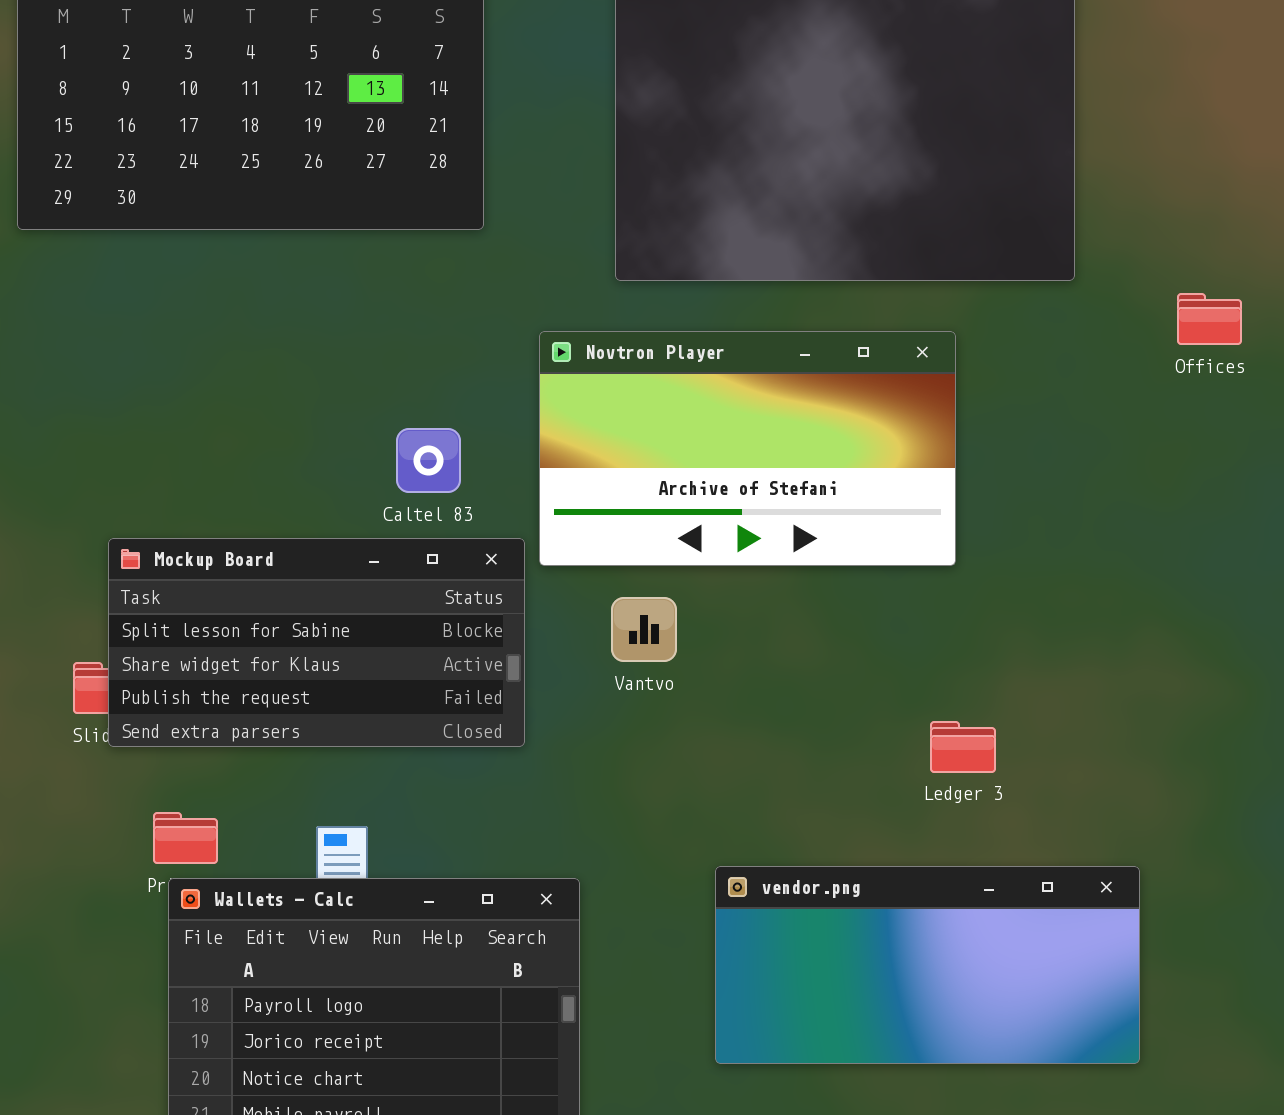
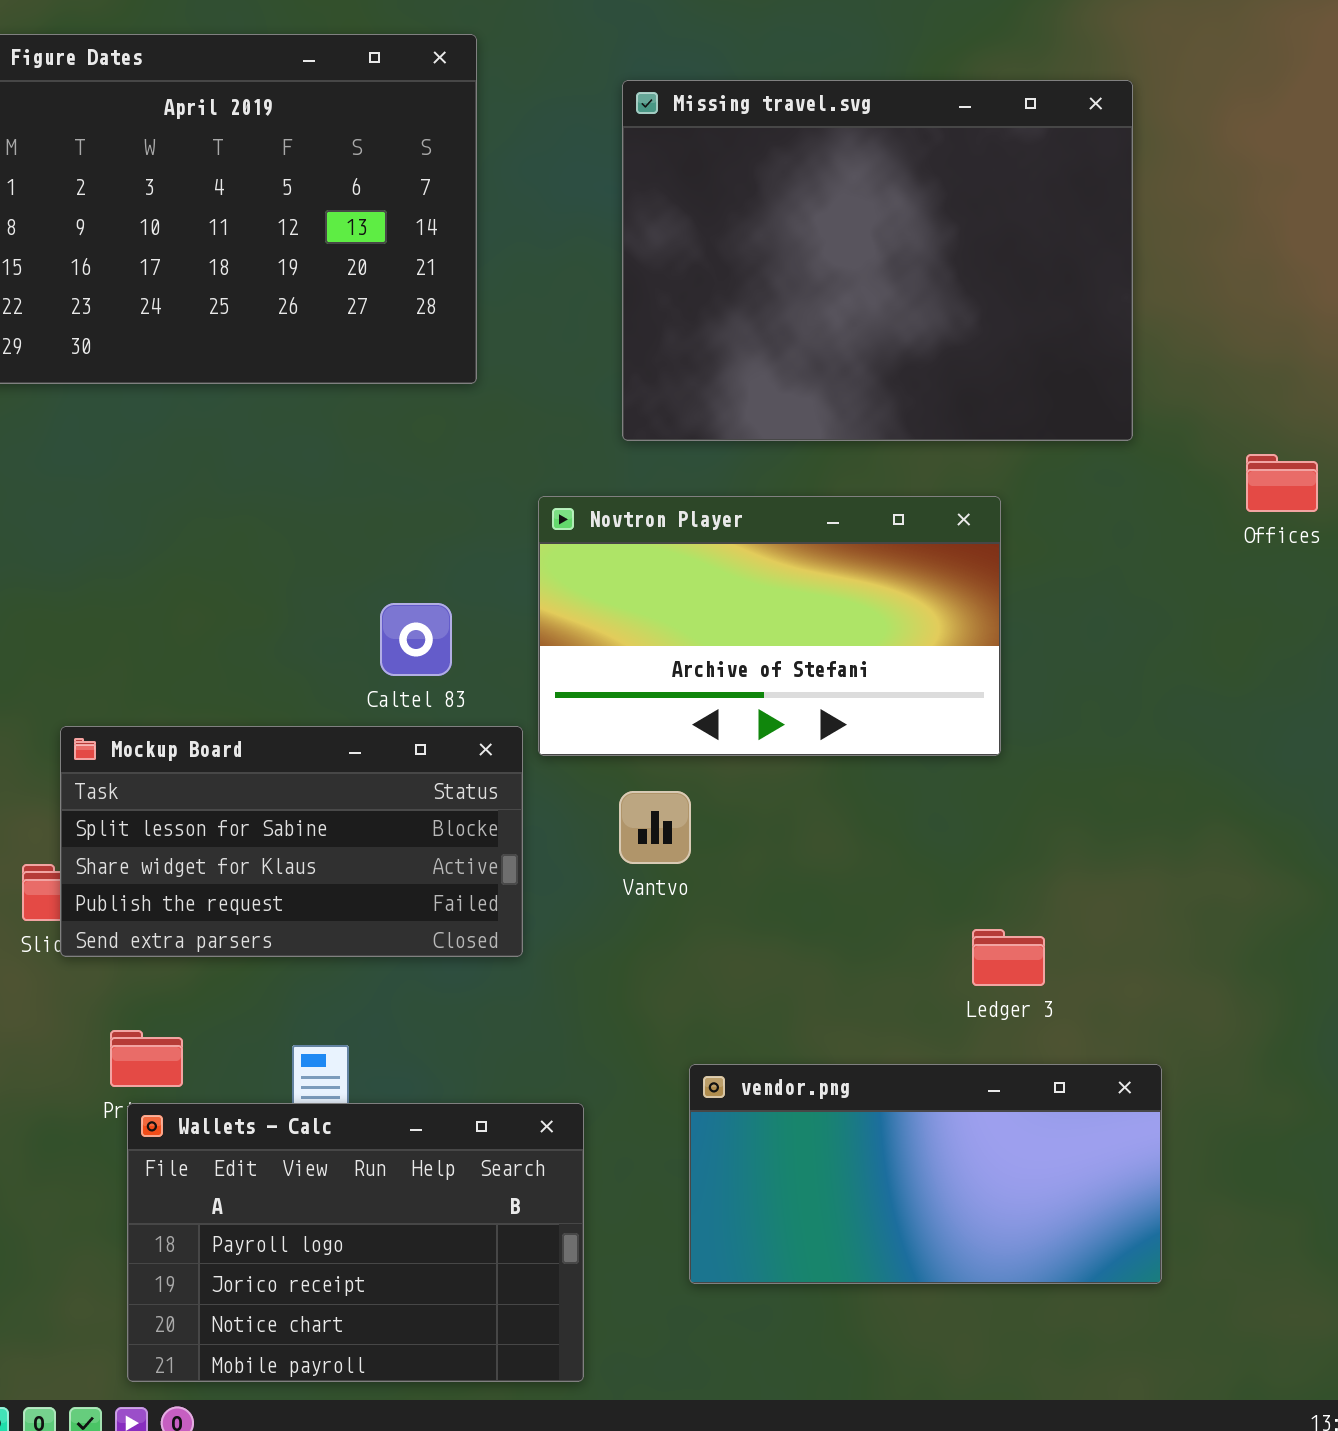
vendor.png: [715,866,1140,1064] -> [689,1064,1162,1284], moved

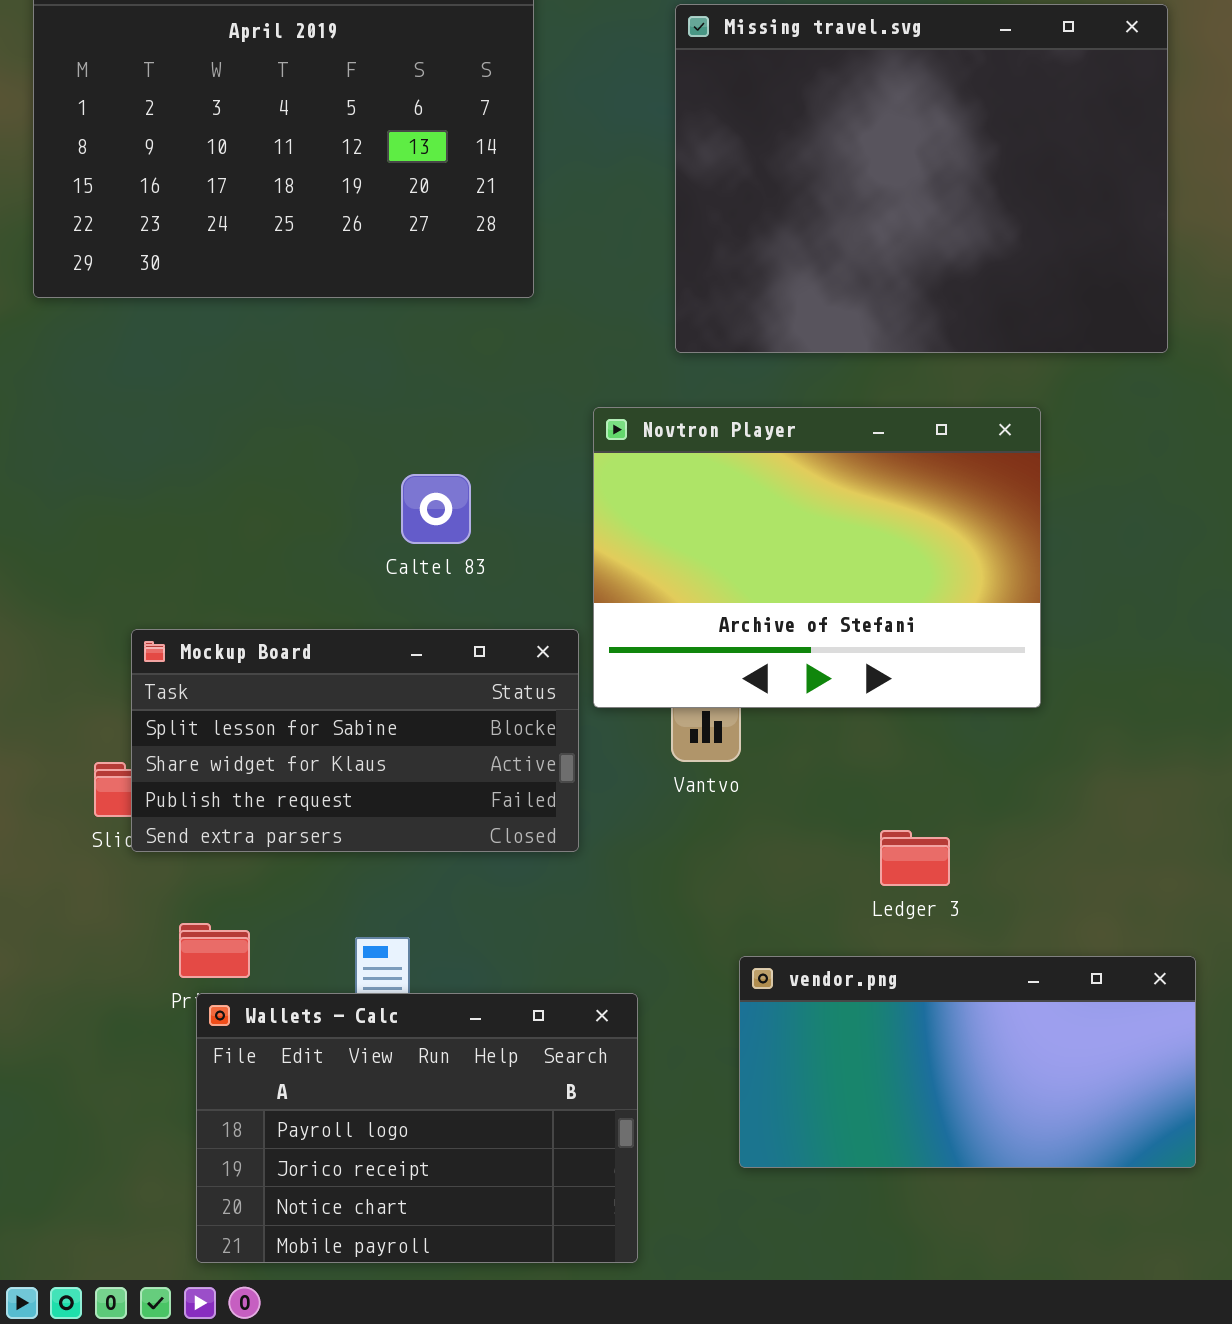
Novtron Player: [538,496,1001,756] -> [593,407,1041,708], resized
Caltel 83: [380,603,452,676] -> [401,474,471,544], moved
Ledger 3: [972,929,1045,986] -> [880,830,950,886], moved

